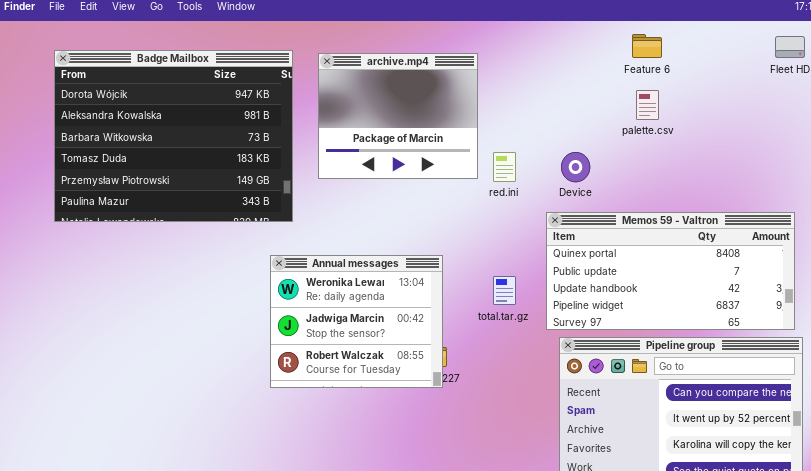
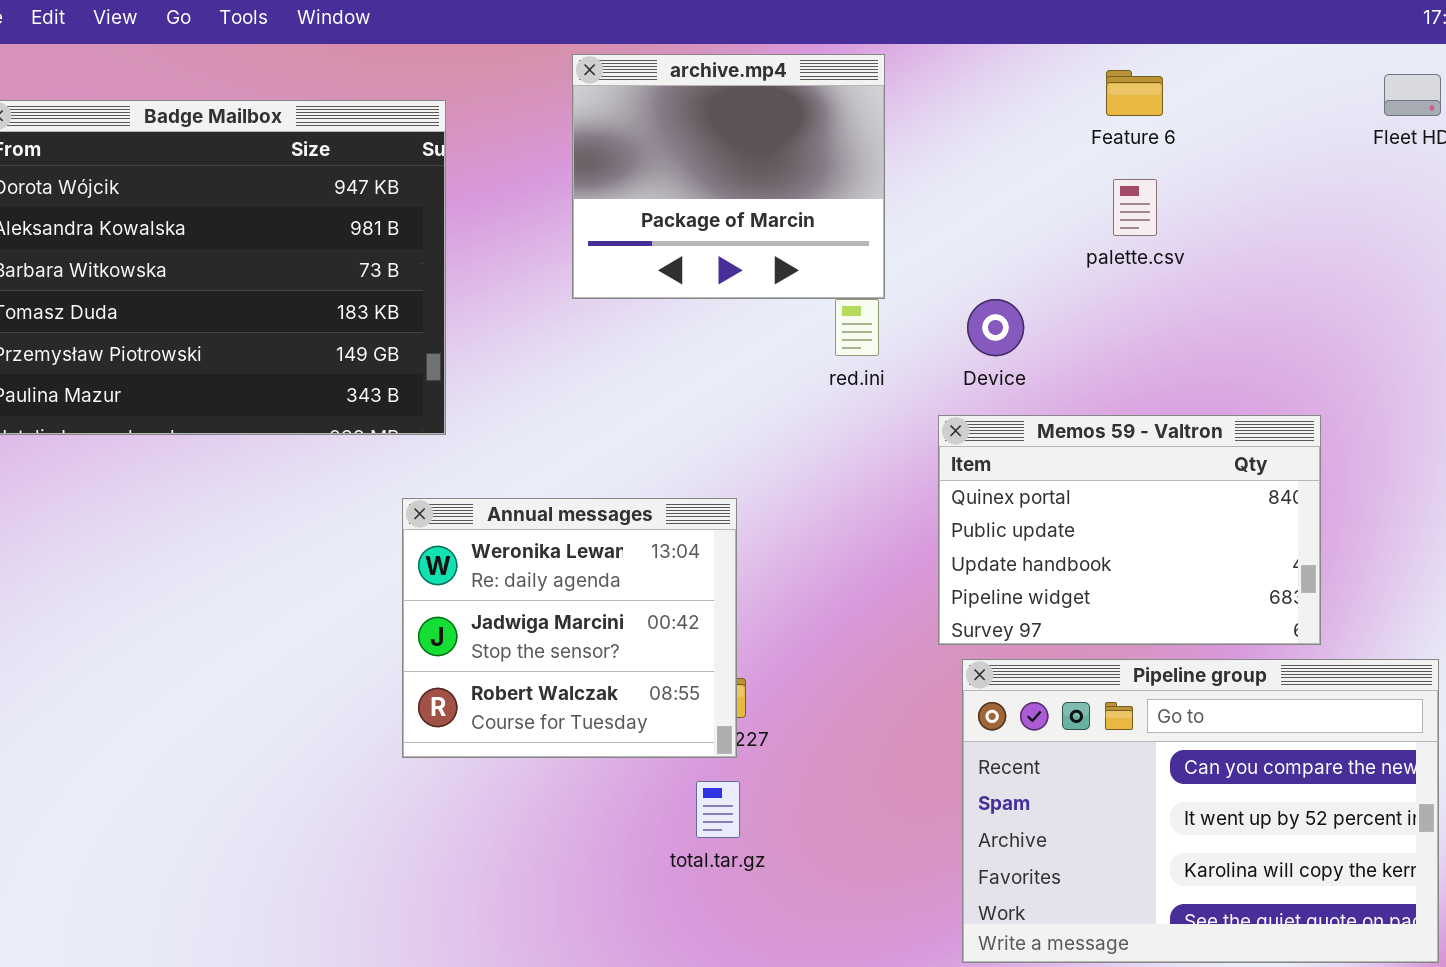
archive.mp4: [318,53,478,179] -> [572,54,885,299], moved
Memos 59 - Valtron: [546,212,795,330] -> [938,415,1321,645], resized
total.tar.gz: [493,276,516,305] -> [696,781,740,838], moved

